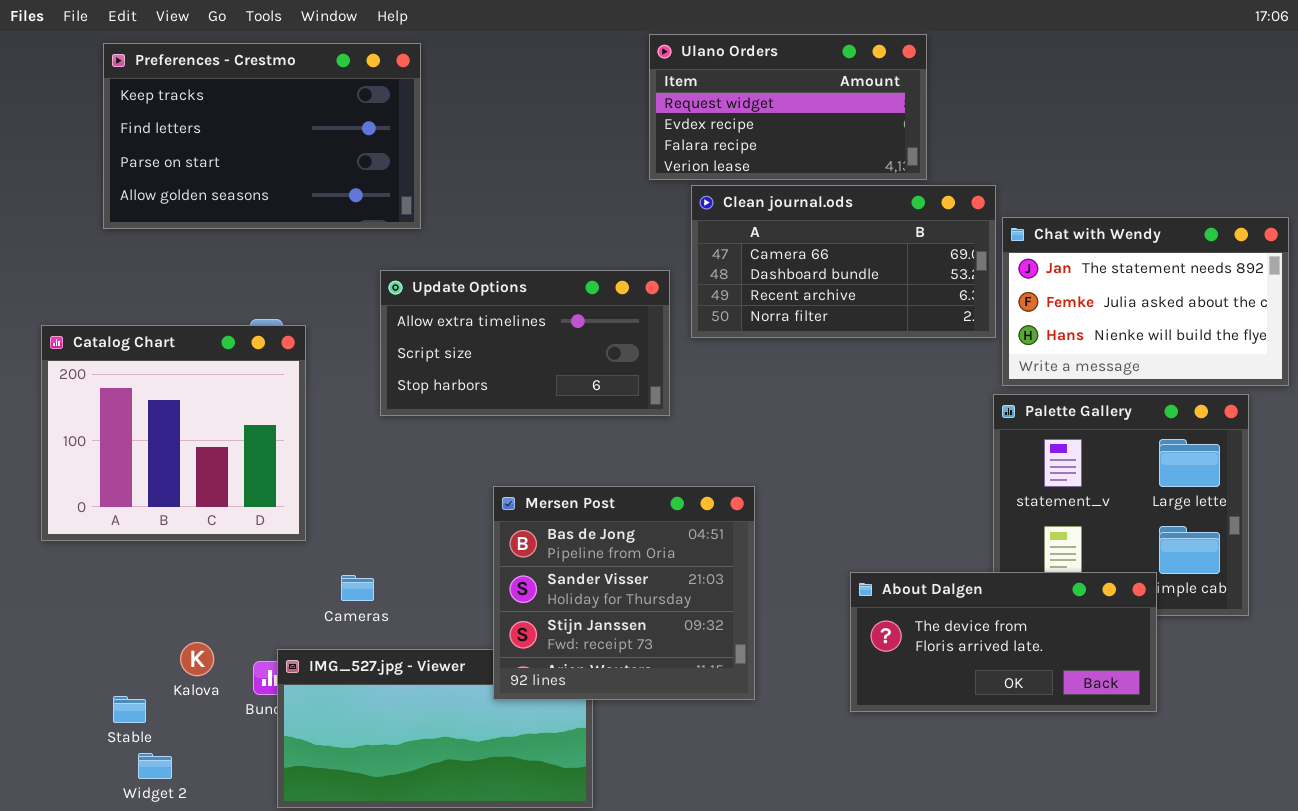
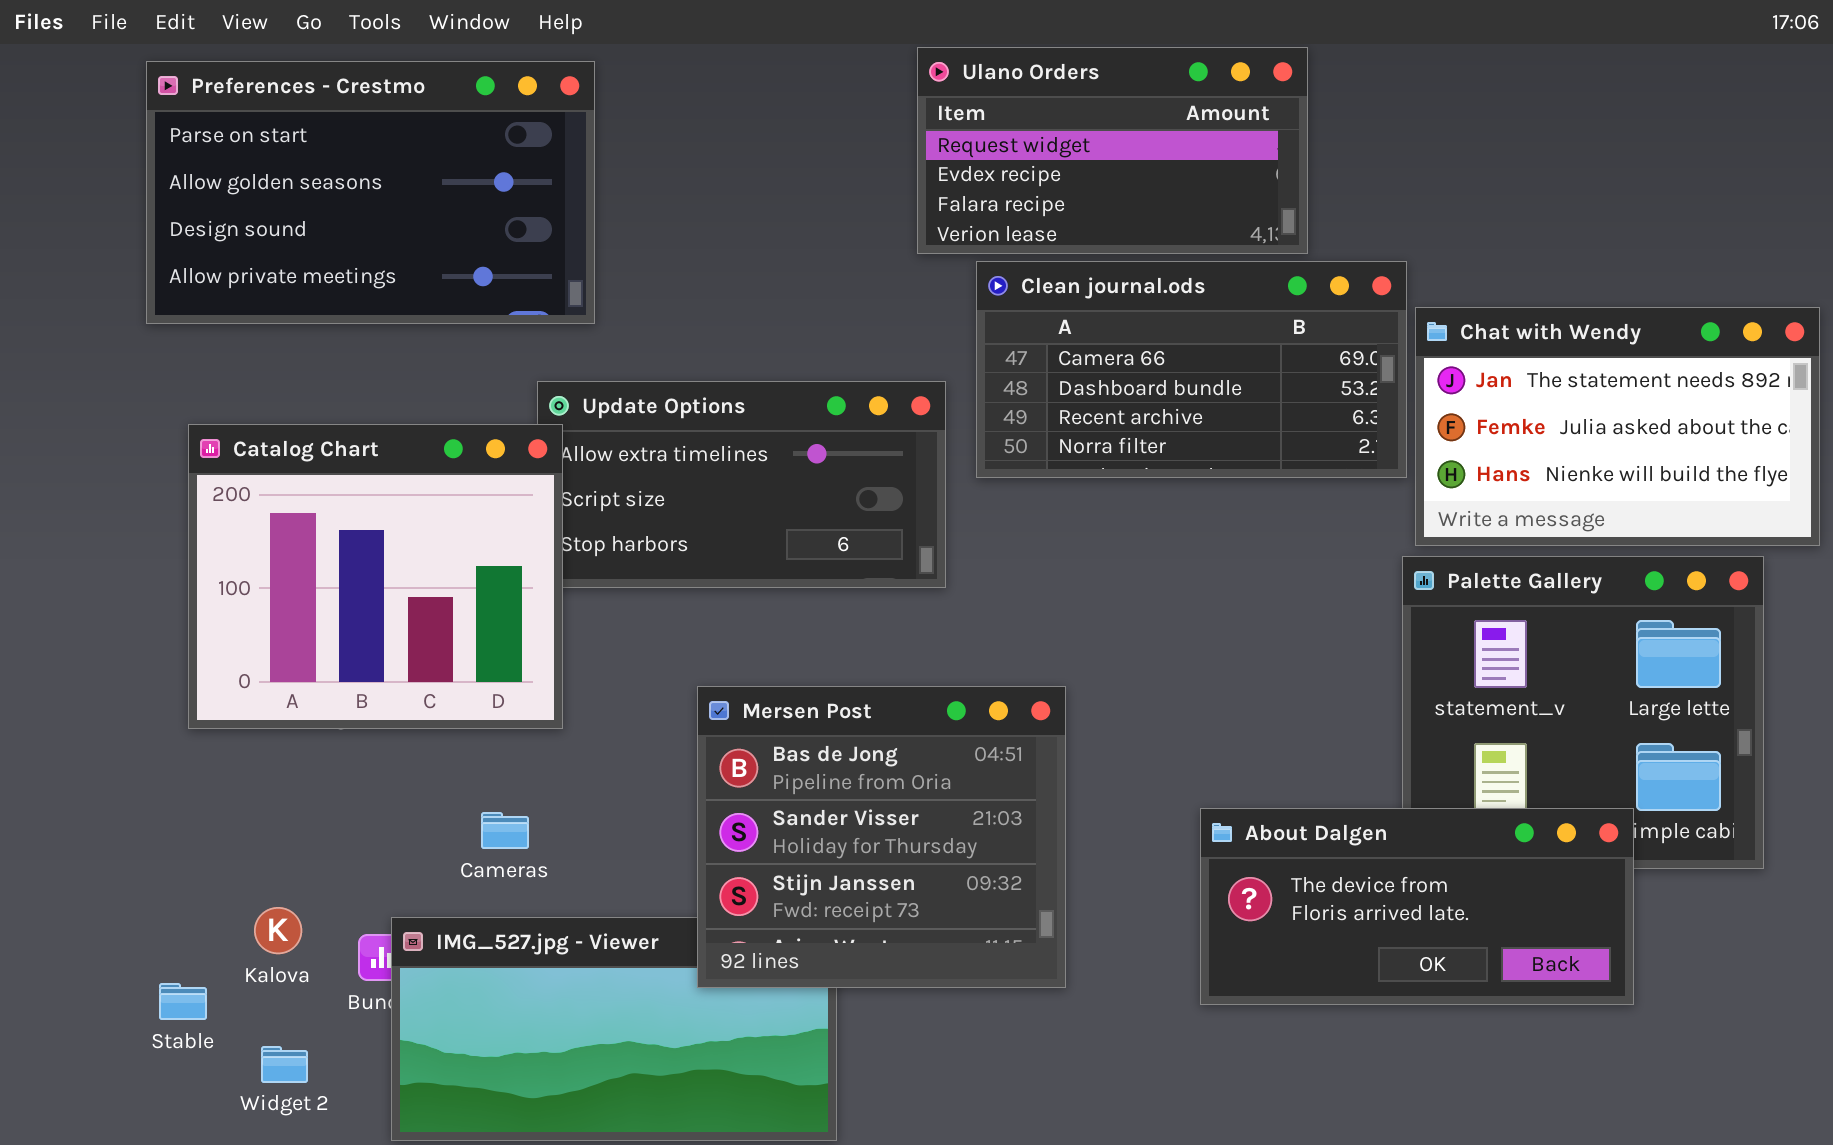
Preferences - Crestmo: [103,43,421,229] -> [146,61,595,324], scrolled down 2 rows
Catalog Chart: [41,325,306,541] -> [188,424,563,729], moved
Widget 2: [138,753,172,779] -> [261,1046,308,1083], moved

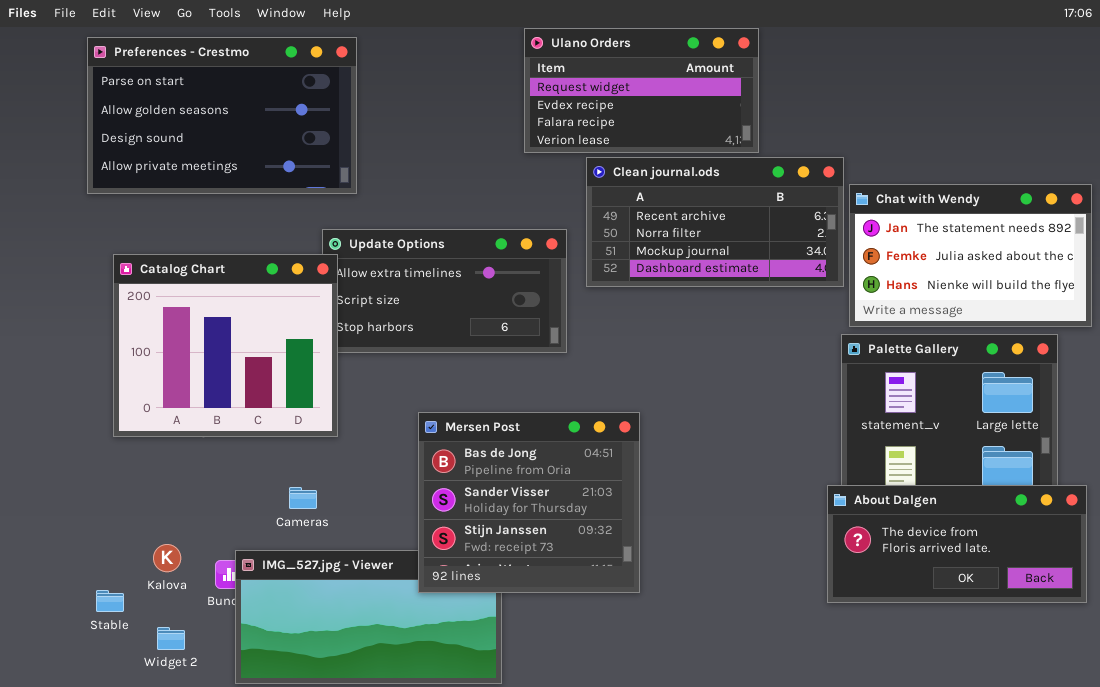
Ulano Orders: [917,47,1308,254] -> [524,28,759,153], moved
Clean journal.ods: [976,261,1407,478] -> [586,157,844,287], scrolled down 2 rows
About Dalgen: [1200,808,1634,1005] -> [827,485,1087,603], moved

